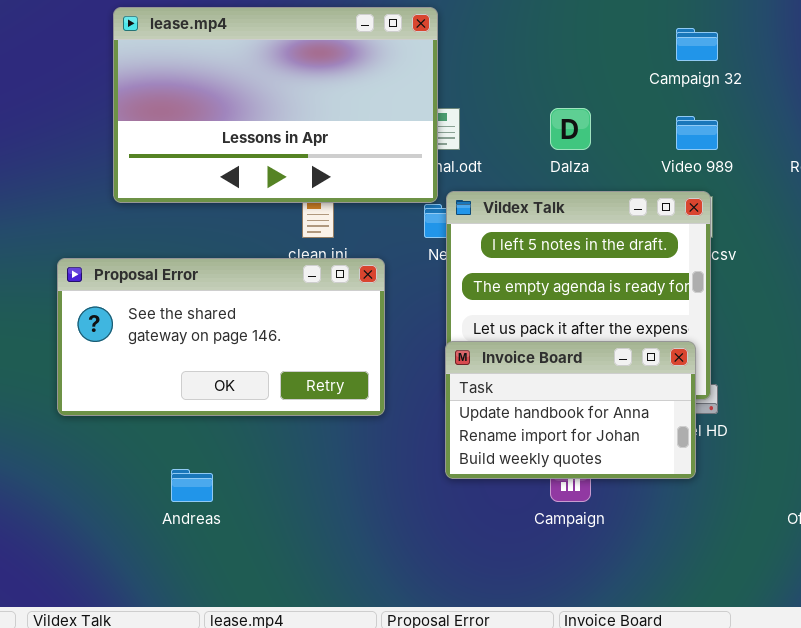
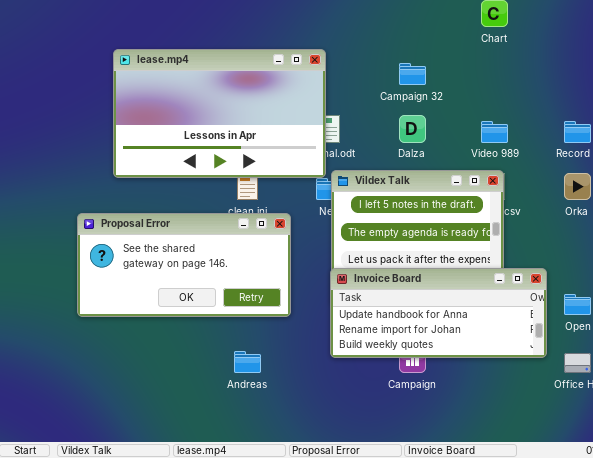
Campaign 32: [676,28,718,61] -> [399,63,426,85], moved
Invoice Board: [445,341,696,479] -> [330,268,547,358], resized
Andreas: [171,469,213,502] -> [234,351,261,373], moved

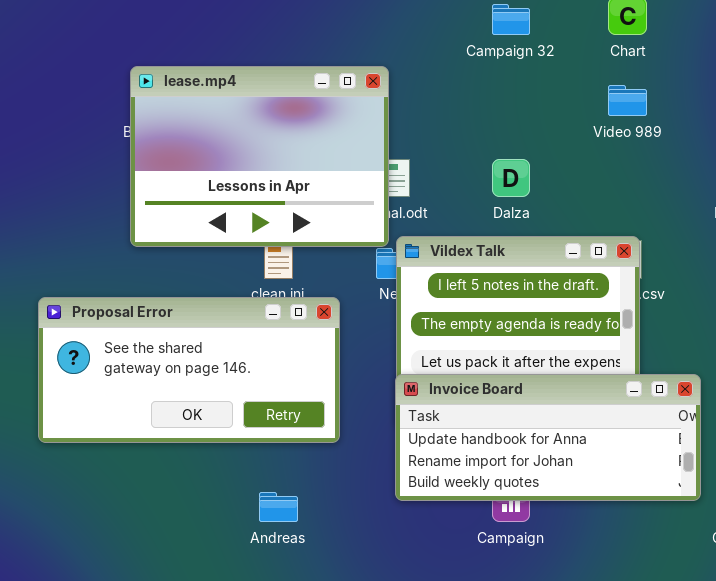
lease.mp4: [113,49,326,178] -> [130,66,389,247], resized
Campaign 32: [399,63,426,85] -> [492,4,530,35], moved
Video 989: [481,121,508,143] -> [608,85,647,116], moved

